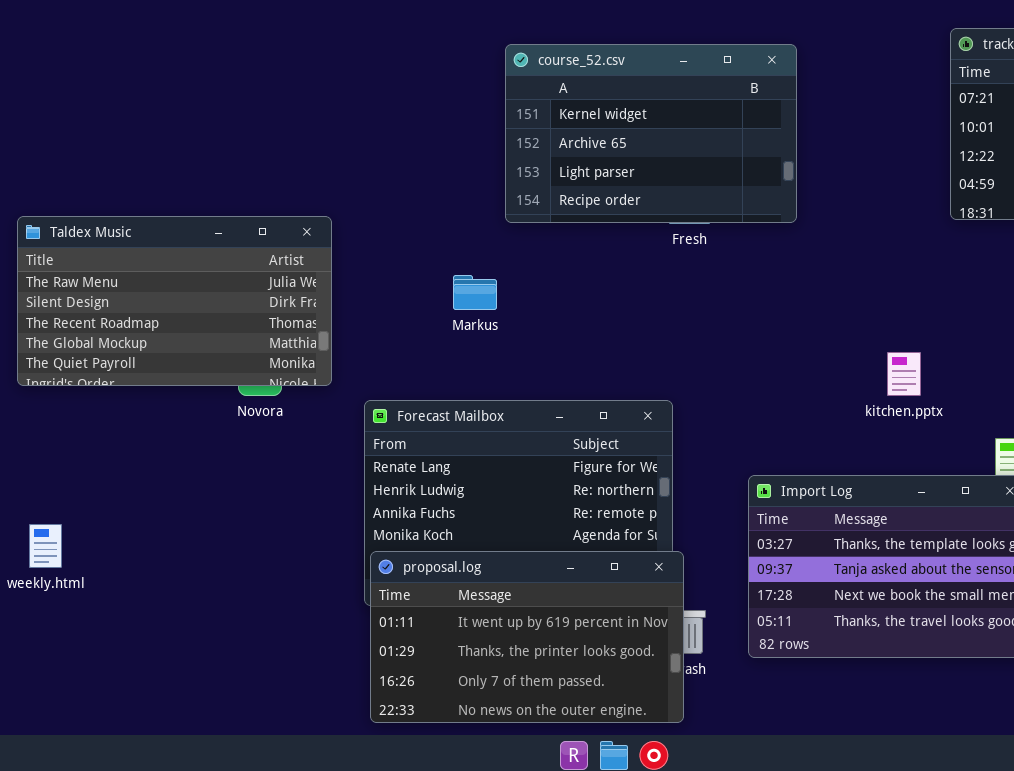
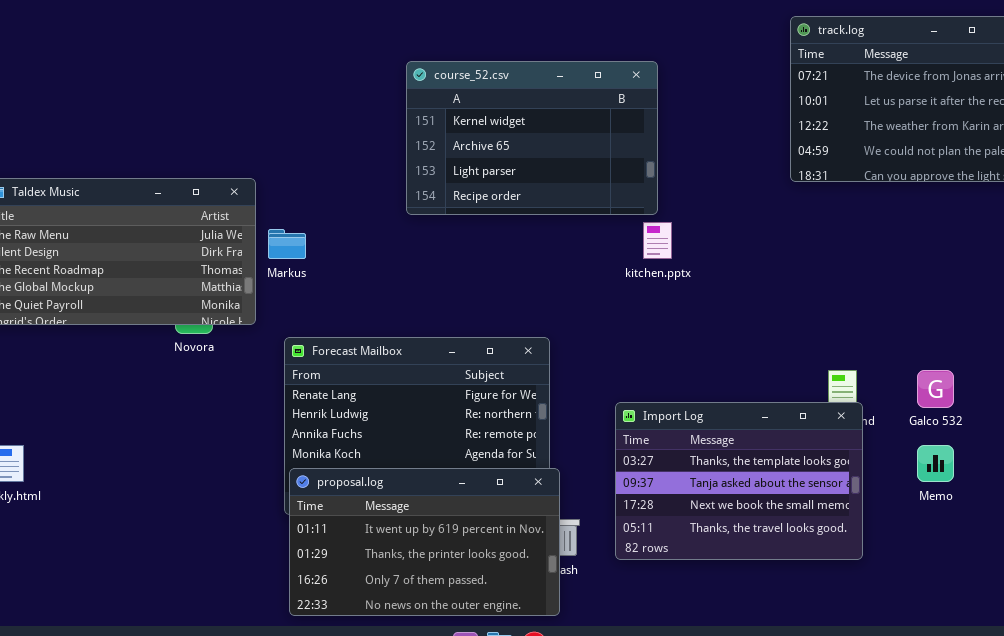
course_52.csv: [505,44,797,223] -> [406,61,658,215], moved
Markus: [453,275,497,310] -> [268,229,306,259], moved
kitchen.pptx: [887,352,921,396] -> [643,222,672,259], moved

